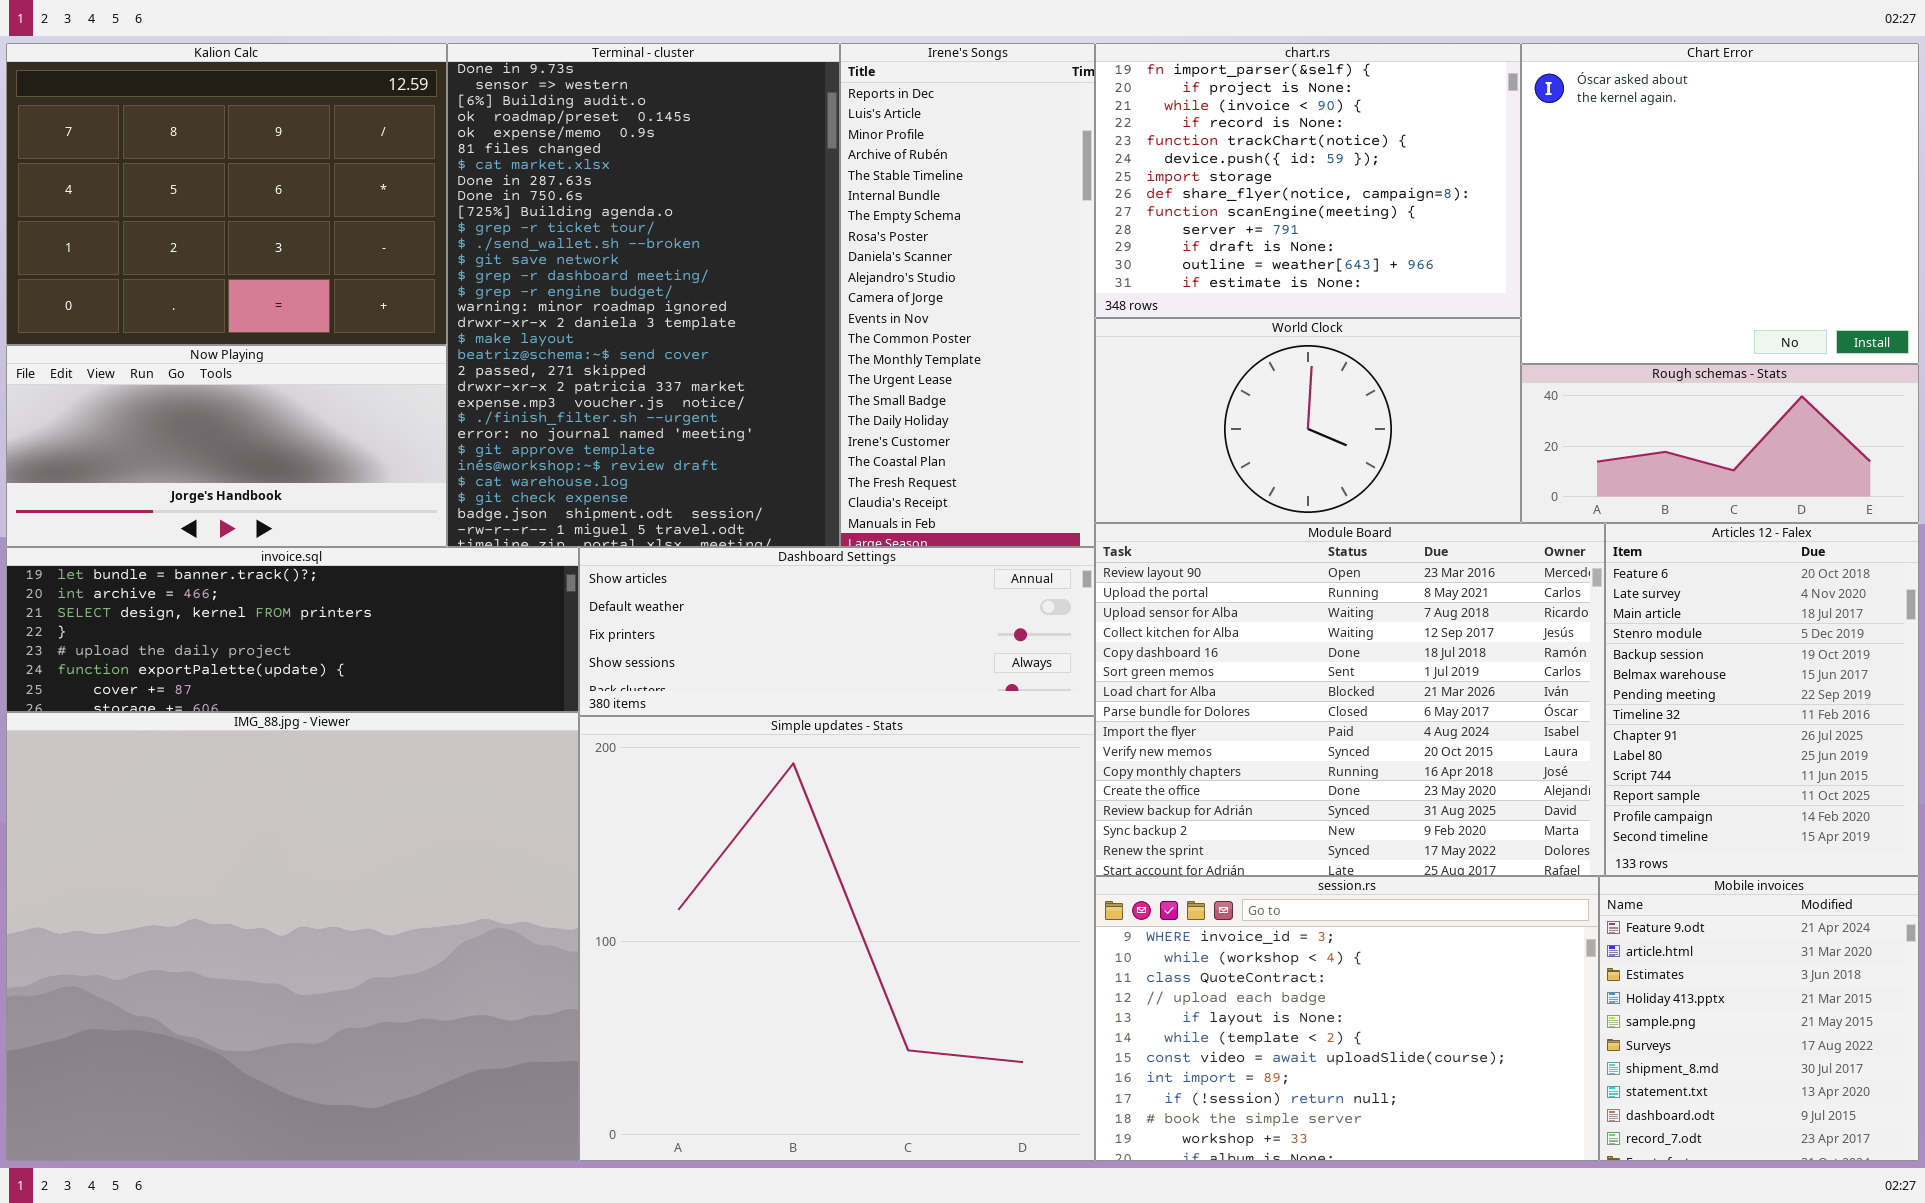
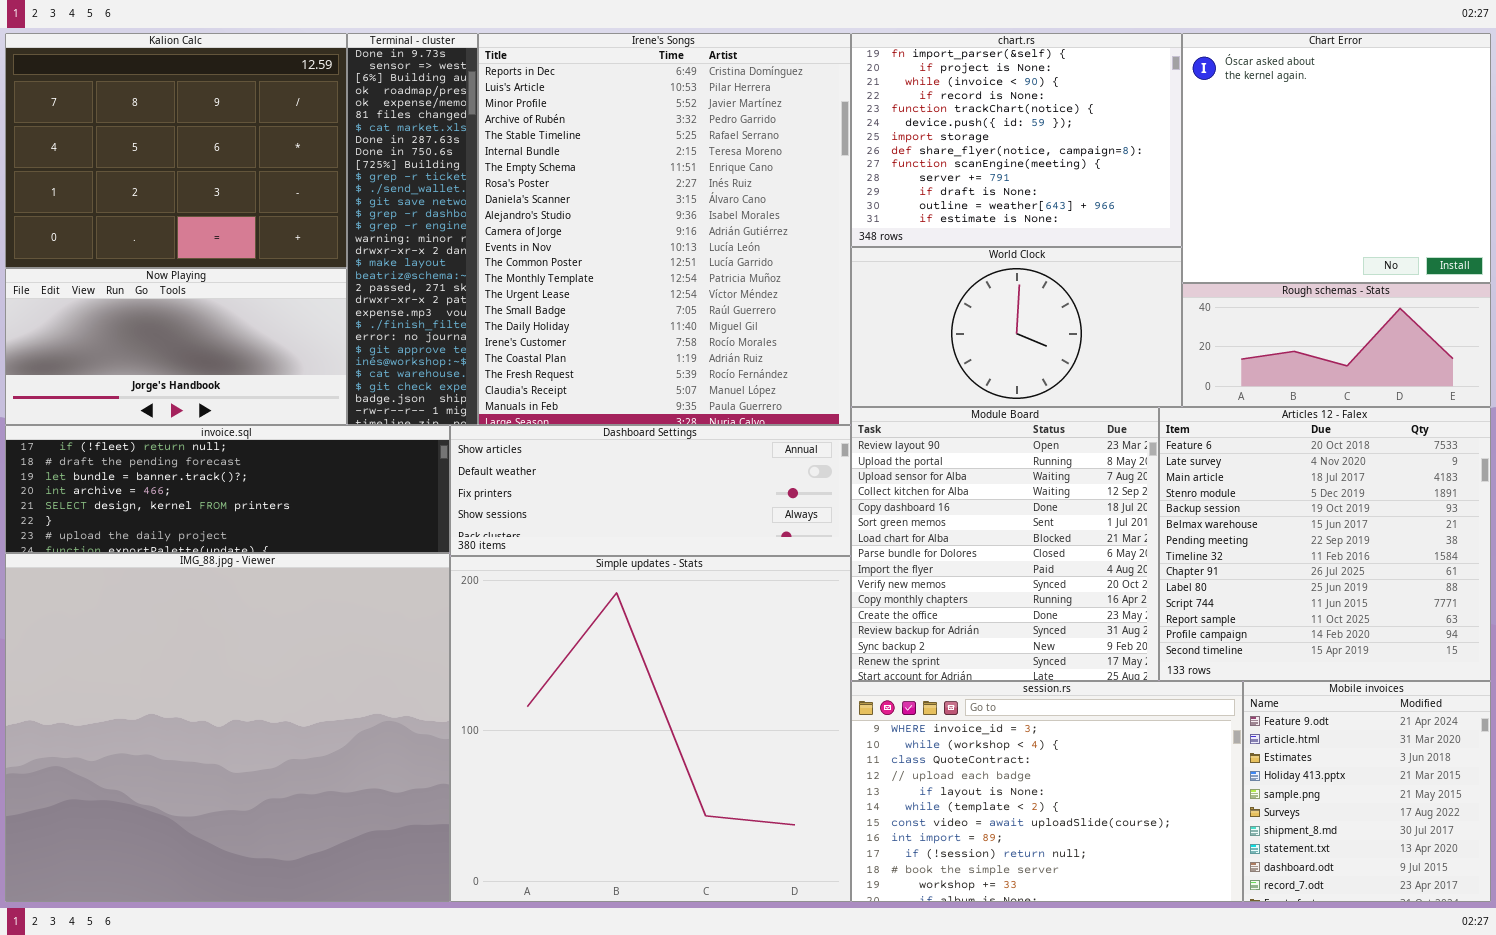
Terminal - cluster: [447,43,840,547] -> [347,33,478,425], resized
Irene's Songs: [840,43,1095,547] -> [478,33,851,425], resized
Module Board: [1095,523,1605,876] -> [851,407,1159,681], resized
Articles 12 - Falex: [1605,523,1919,876] -> [1159,407,1491,681], resized
invoice.sql: [6,547,579,712] -> [5,425,450,553], scrolled up 2 rows

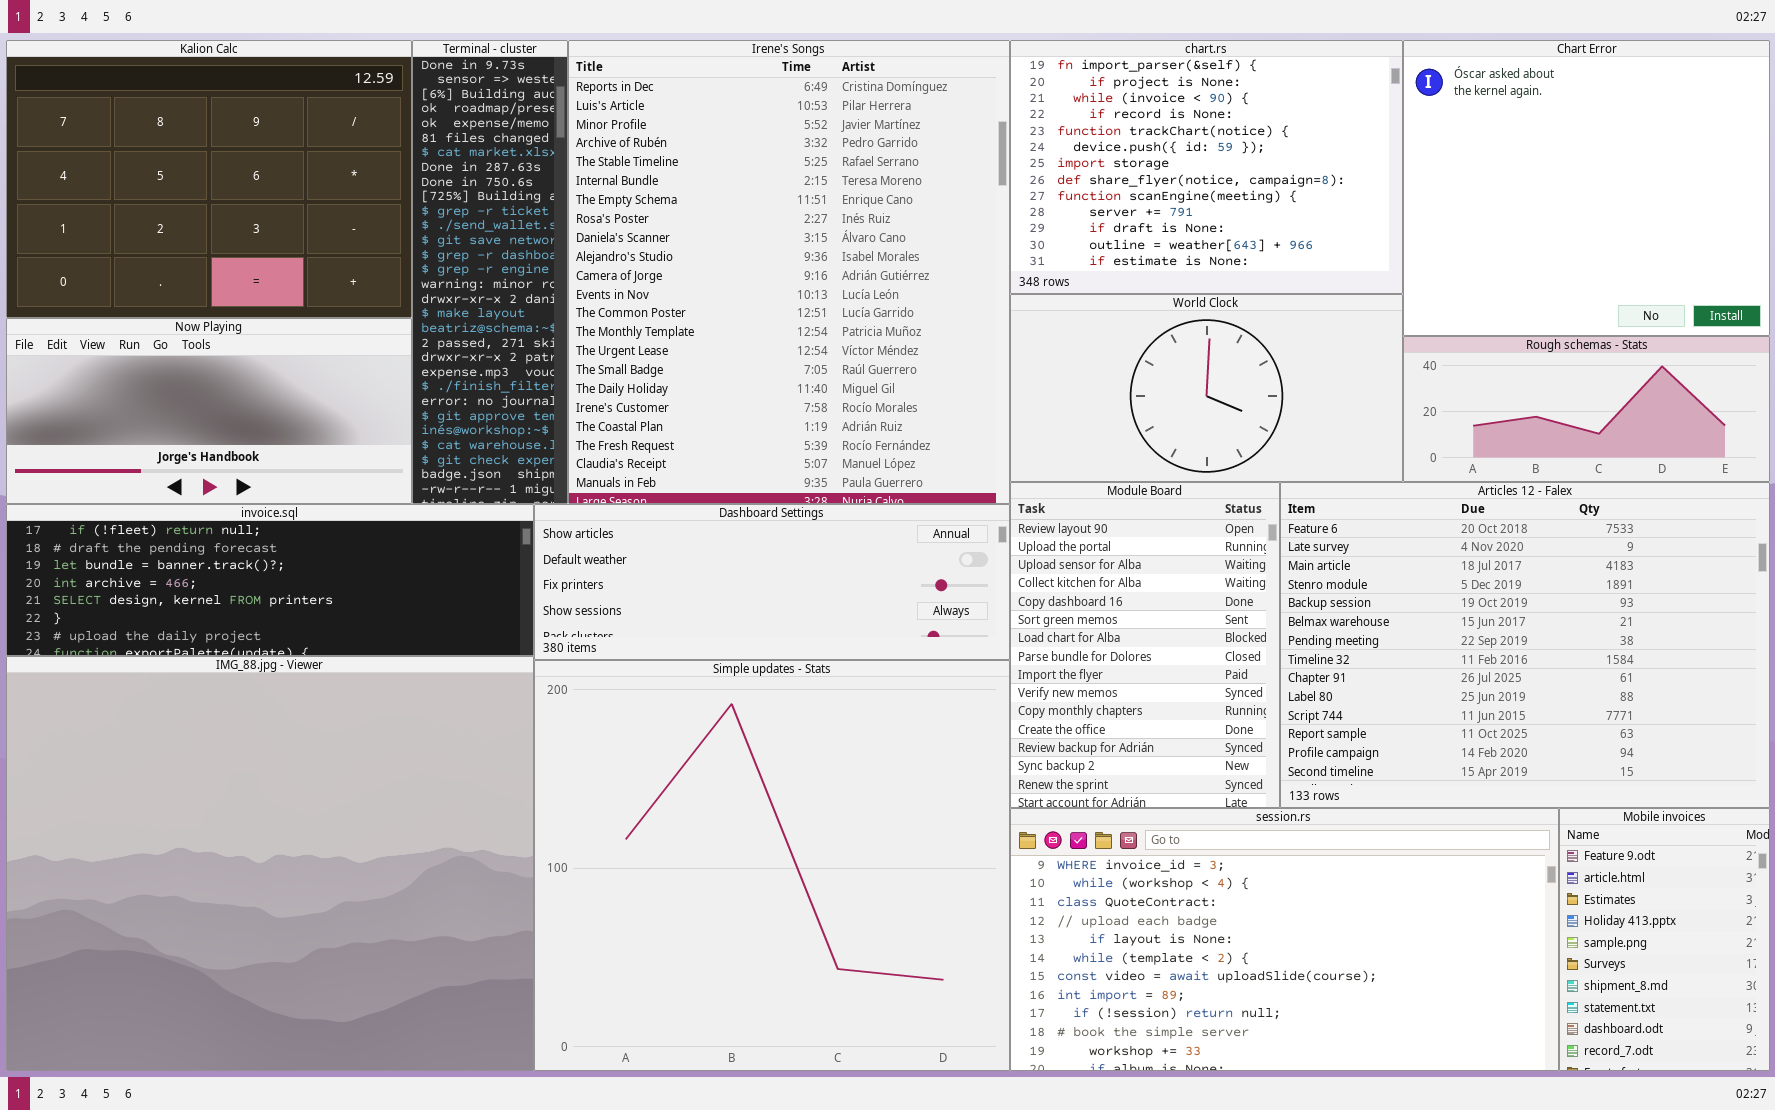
Module Board: [851,407,1159,681] -> [1010,482,1280,808], resized
Articles 12 - Falex: [1159,407,1491,681] -> [1280,482,1770,808], resized
session.rs: [851,681,1243,902] -> [1010,808,1559,1071], resized
Mobile invoices: [1243,681,1491,902] -> [1559,808,1770,1071], resized

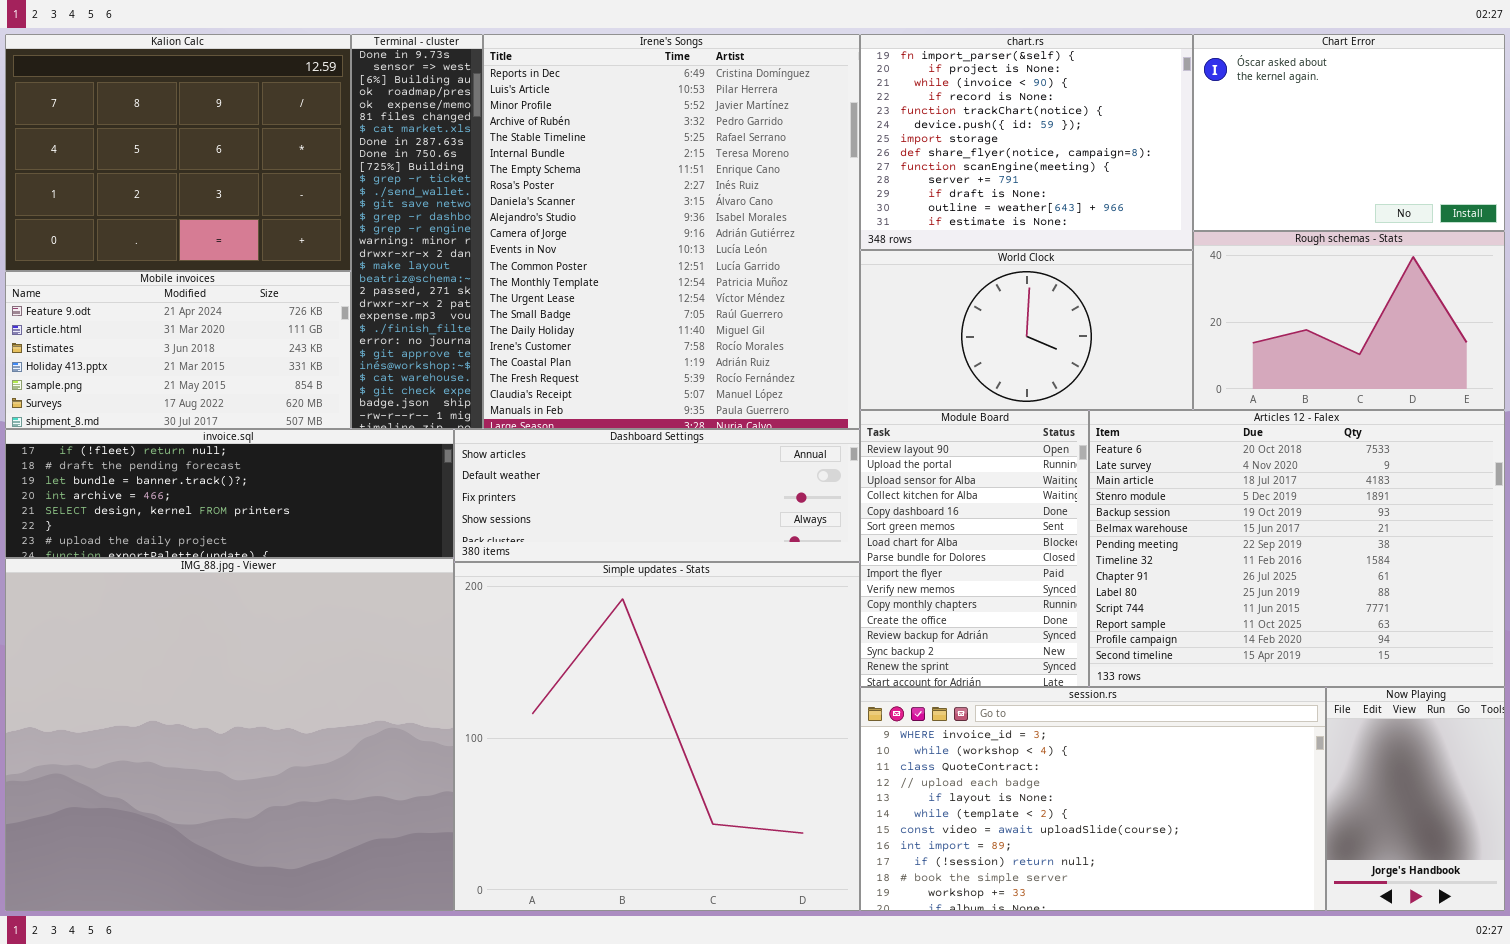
Chart Error: [1403,40,1770,336] -> [1193,34,1505,231], resized
Now Playing: [6,318,412,504] -> [1326,687,1505,911], moved, resized
Rough schemas - Stats: [1403,336,1770,482] -> [1193,231,1505,410], resized
Mobile invoices: [1559,808,1770,1071] -> [5,271,351,429], moved, resized

